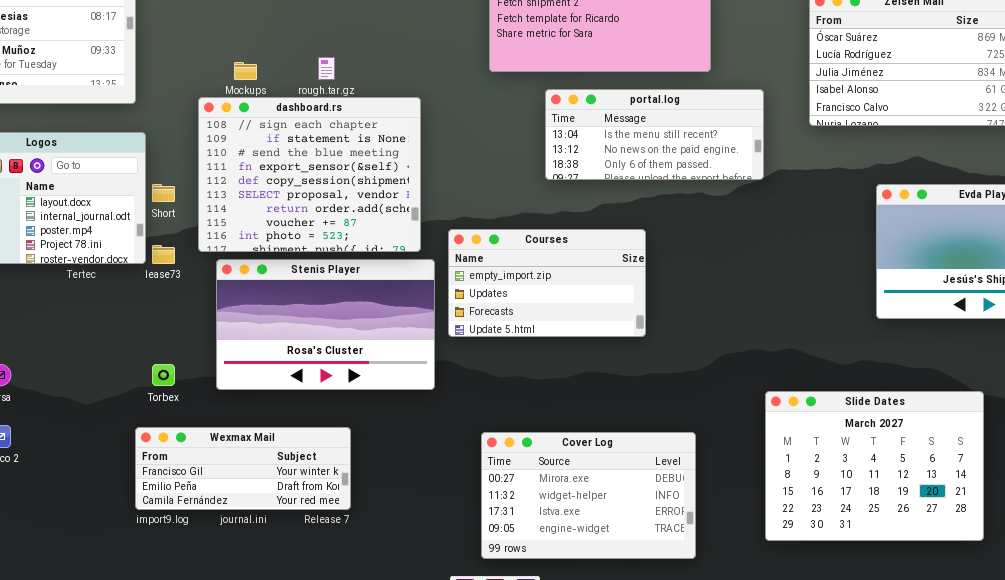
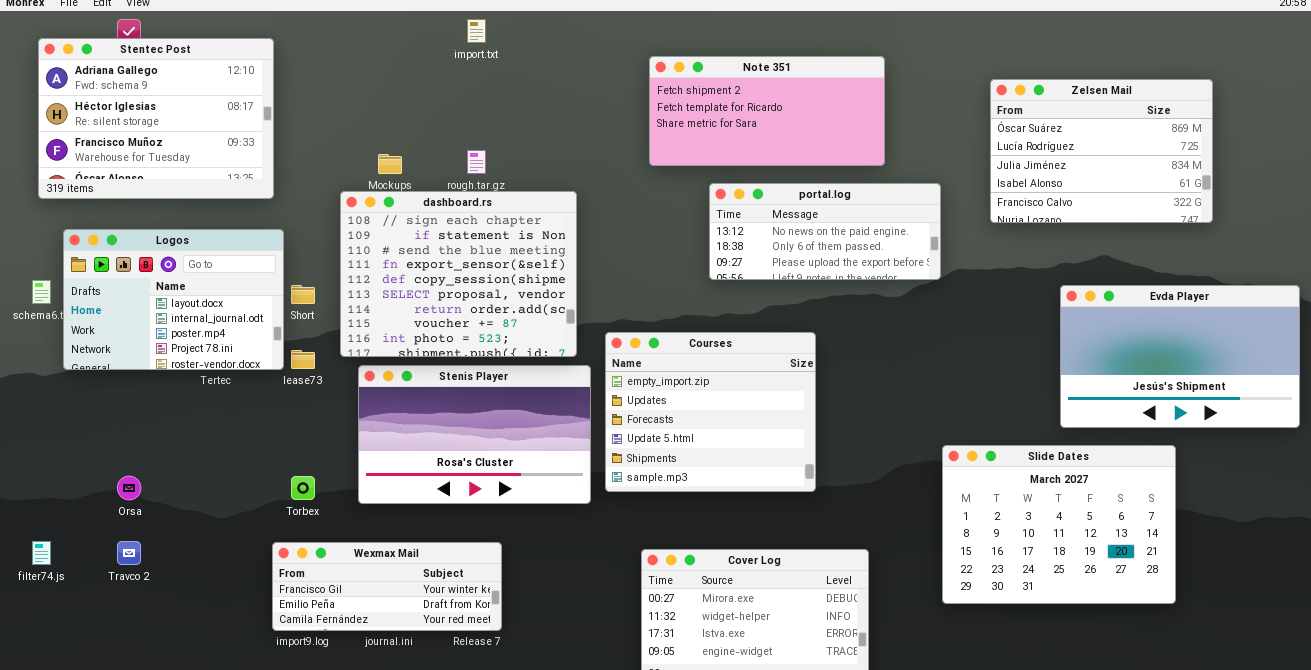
portal.log: [545,89,764,180] -> [709,183,941,280], scrolled down 1 row
Courses: [448,229,646,337] -> [605,332,816,492], resized
Slide Dates: [765,391,984,541] -> [942,445,1176,604], moved

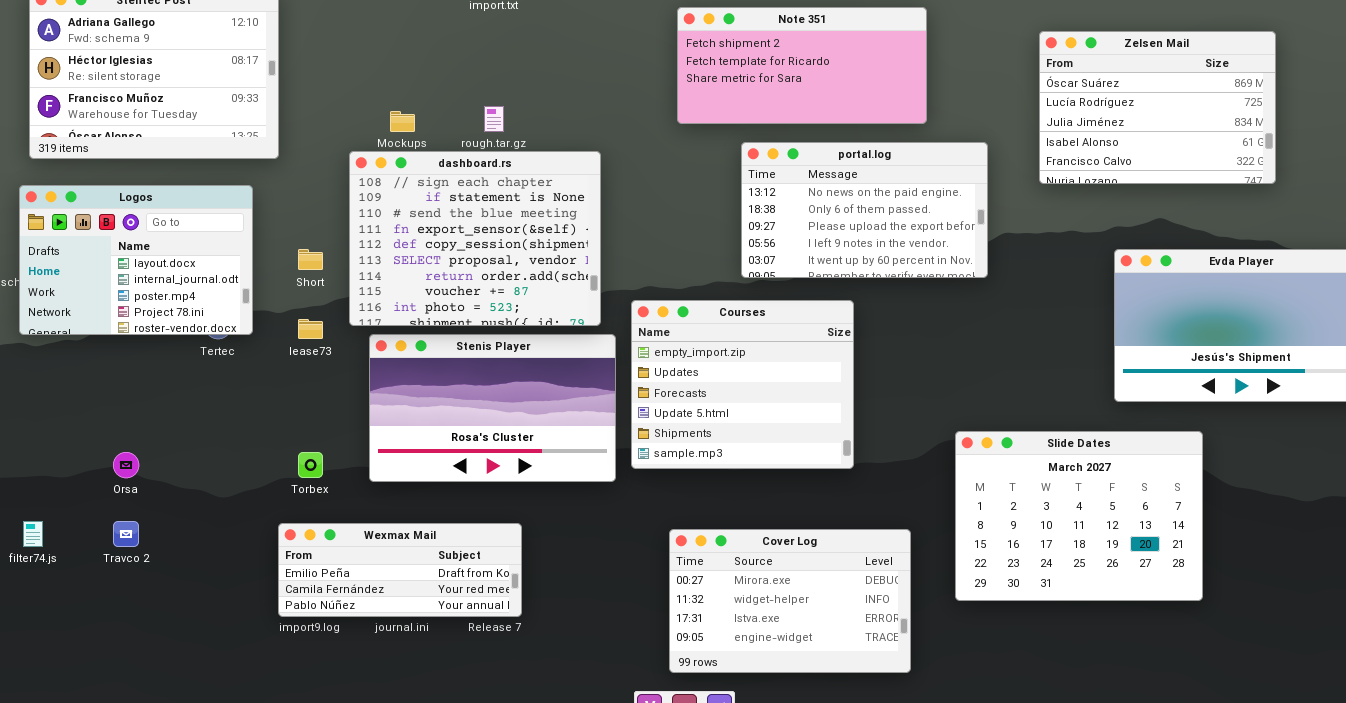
portal.log: [709,183,941,280] -> [741,142,988,278], resized
Logos: [63,229,284,370] -> [19,185,253,335], moved
Slide Dates: [942,445,1176,604] -> [955,431,1203,601], moved
Wexmax Mail: [272,542,502,631] -> [278,523,522,617], scrolled down 1 row

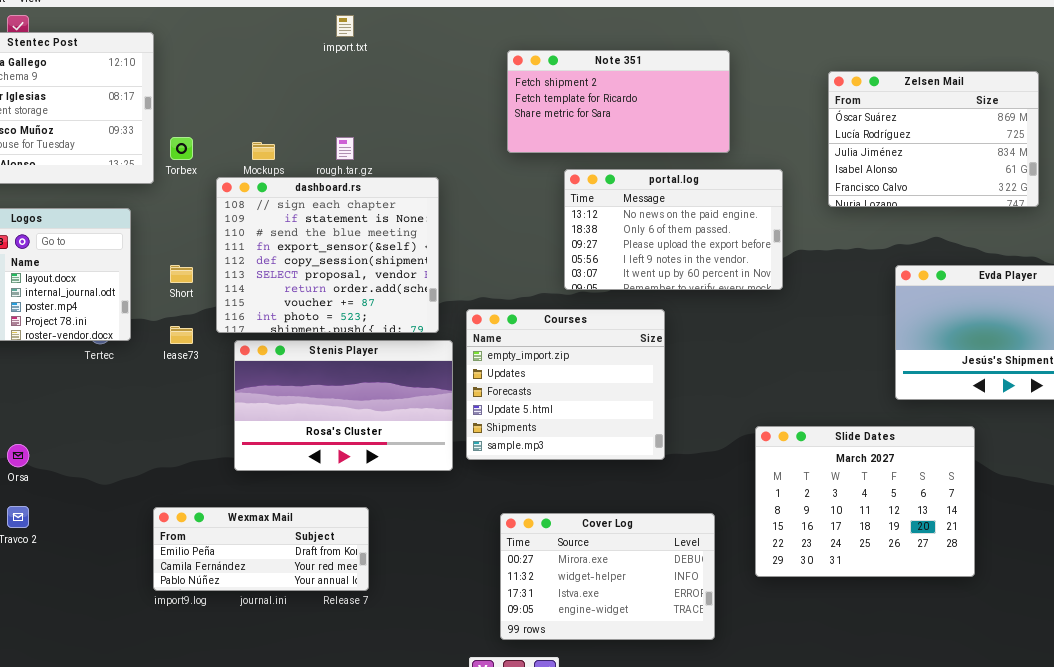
Torbex: [298,452,323,478] -> [170,137,193,160], moved

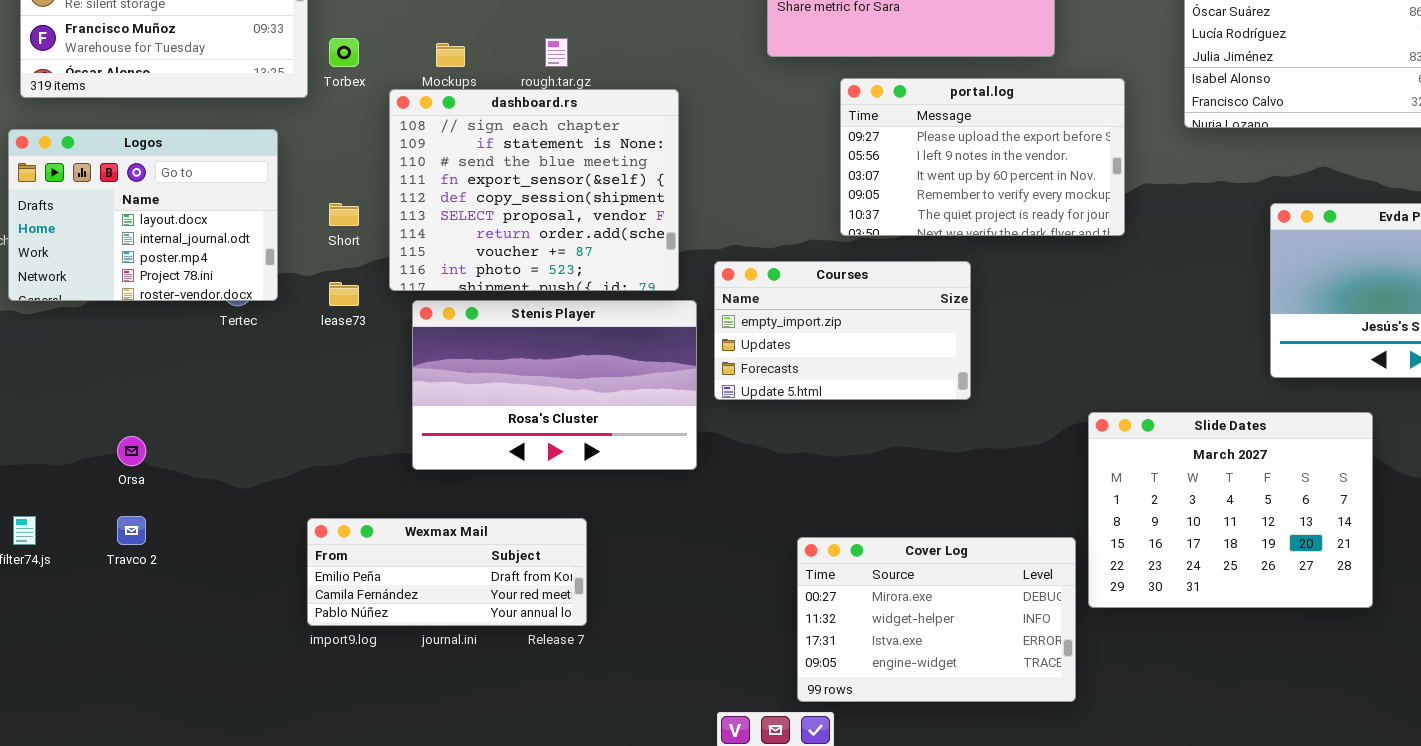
portal.log: [564,169,783,290] -> [840,78,1125,236], scrolled down 2 rows
Courses: [466,309,665,460] -> [714,261,971,400], resized
Cover Log: [500,513,715,640] -> [797,537,1076,702], moved

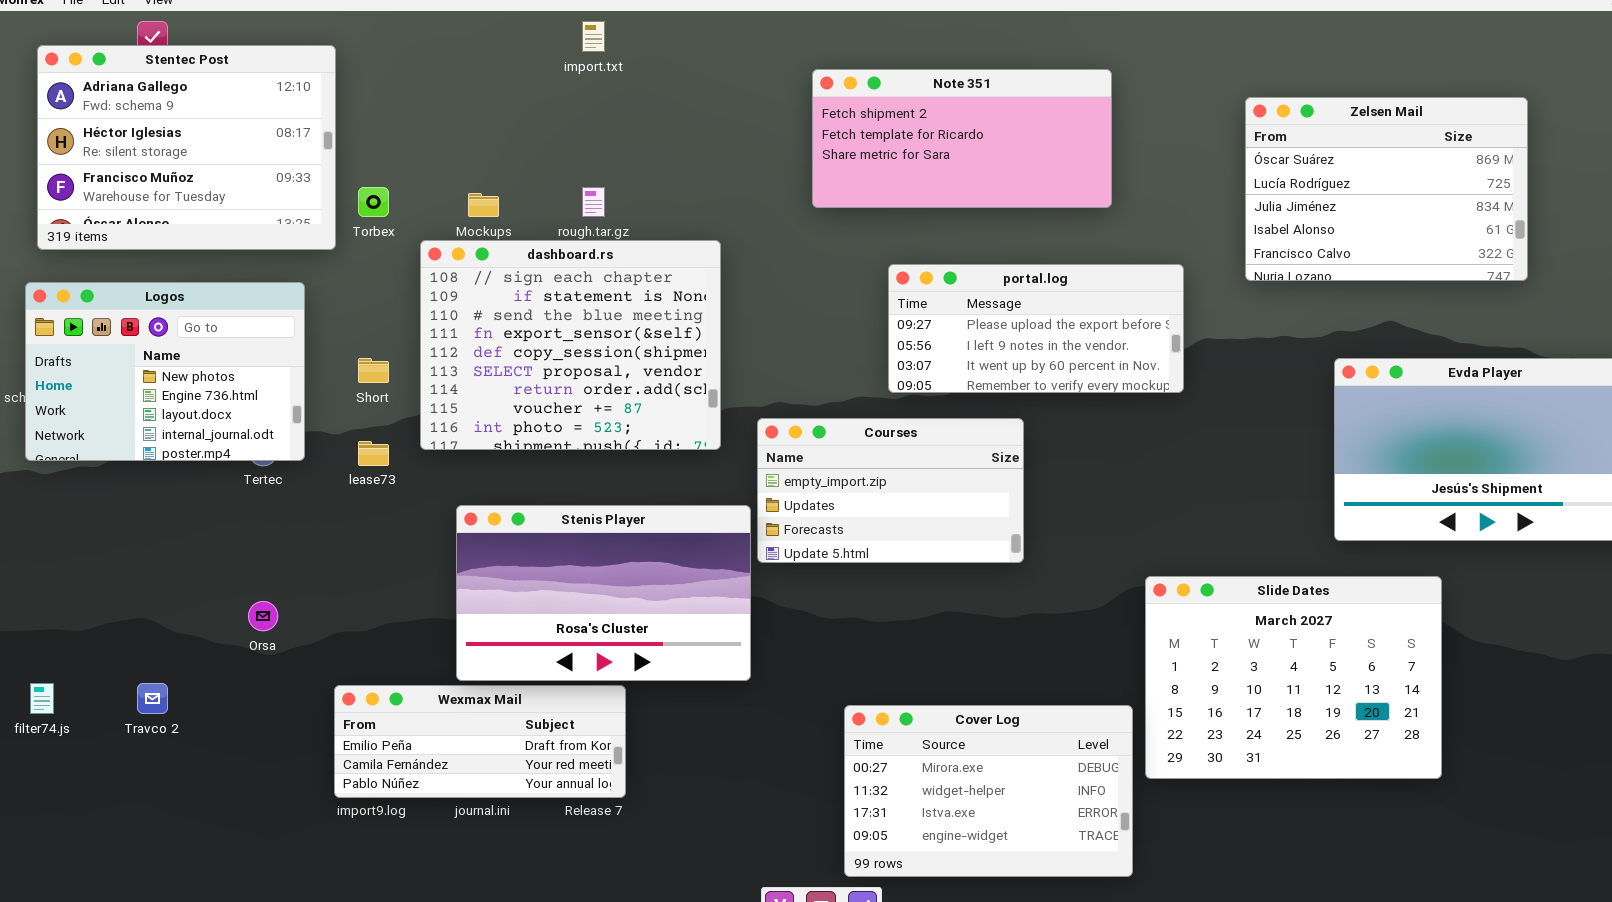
portal.log: [840,78,1125,236] -> [888,264,1184,393], resized
Logos: [8,129,278,301] -> [25,282,305,461], scrolled up 2 rows
Stenis Player: [412,300,697,470] -> [456,505,751,681], moved
Orsa: [117,436,146,466] -> [248,601,278,631], moved

